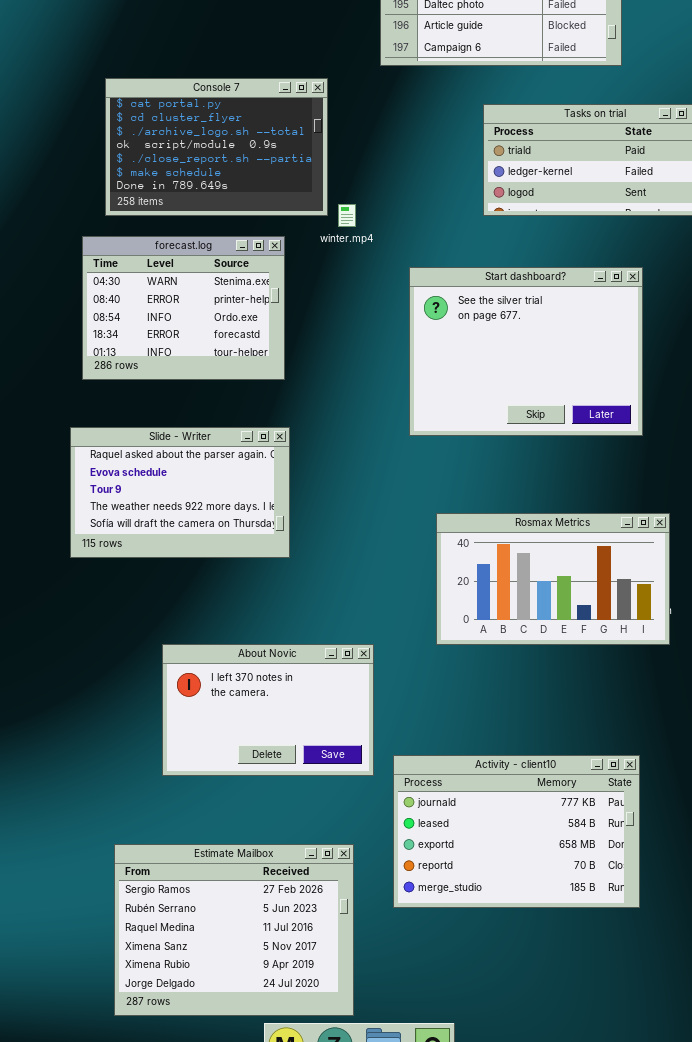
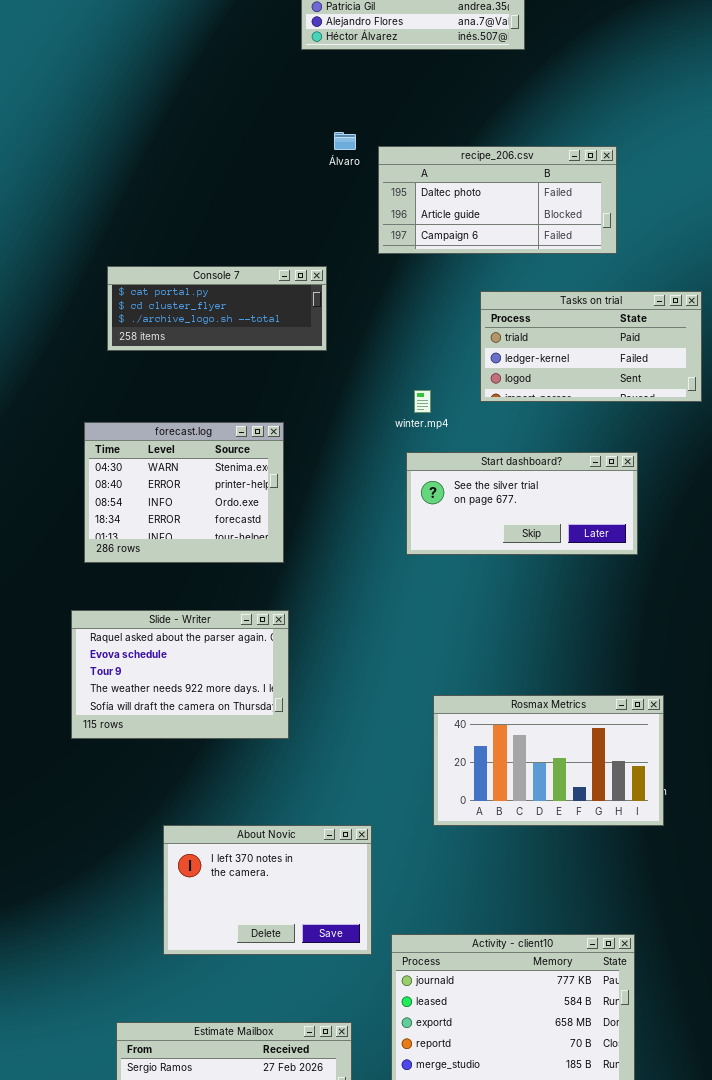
Console 7: [105,78,328,216] -> [107,266,327,351], resized
winter.mp4: [338,204,356,227] -> [414,390,431,413], moved
Start dashboard?: [409,267,643,436] -> [406,452,638,555], resized

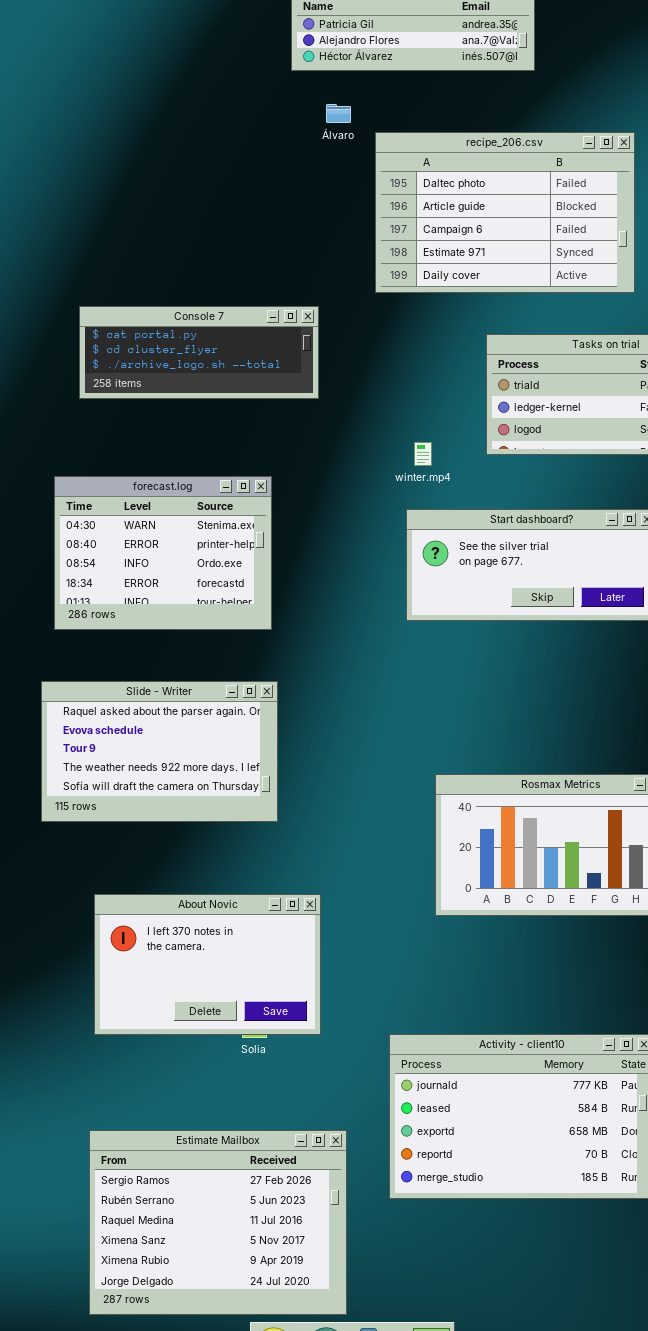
Álvaro: [334,132,356,150] -> [326,104,351,123], moved
recipe_206.csv: [378,146,617,254] -> [375,132,635,293], resized
About Novic: [163,825,372,955] -> [94,894,321,1035], moved

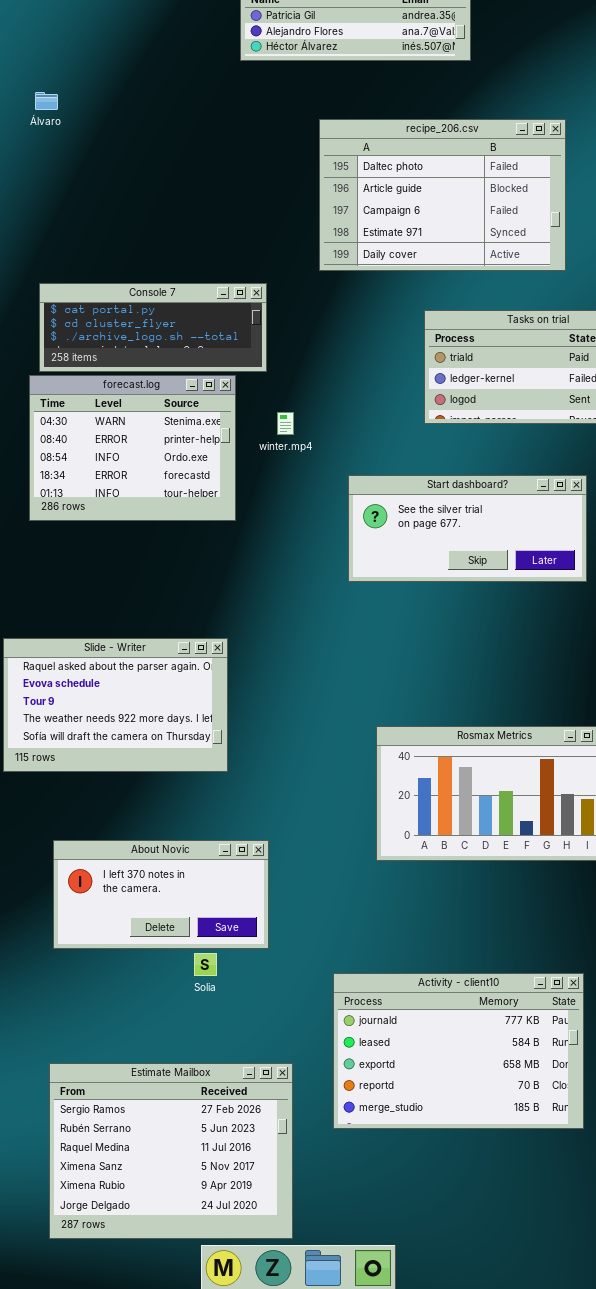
Álvaro: [326,104,351,123] -> [35,92,58,110], moved
winter.mp4: [414,442,432,466] -> [277,412,294,435], moved
forecast.log: [54,476,272,630] -> [29,375,236,521], moved
About Novic: [94,894,321,1035] -> [53,840,269,949], resized

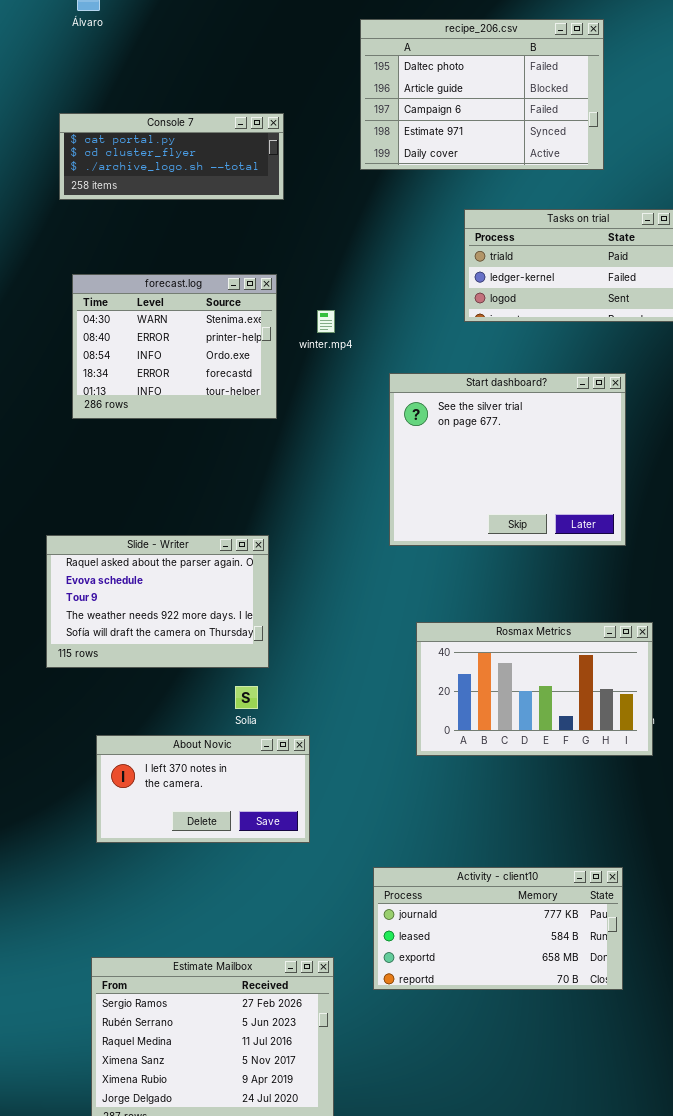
Console 7: [39,283,267,372] -> [59,113,284,200], moved
Start dashboard?: [348,475,587,582] -> [389,373,626,546], resized
Solia: [194,953,217,976] -> [235,686,258,709], moved
Activity - client10: [333,973,584,1129] -> [373,867,623,990], resized

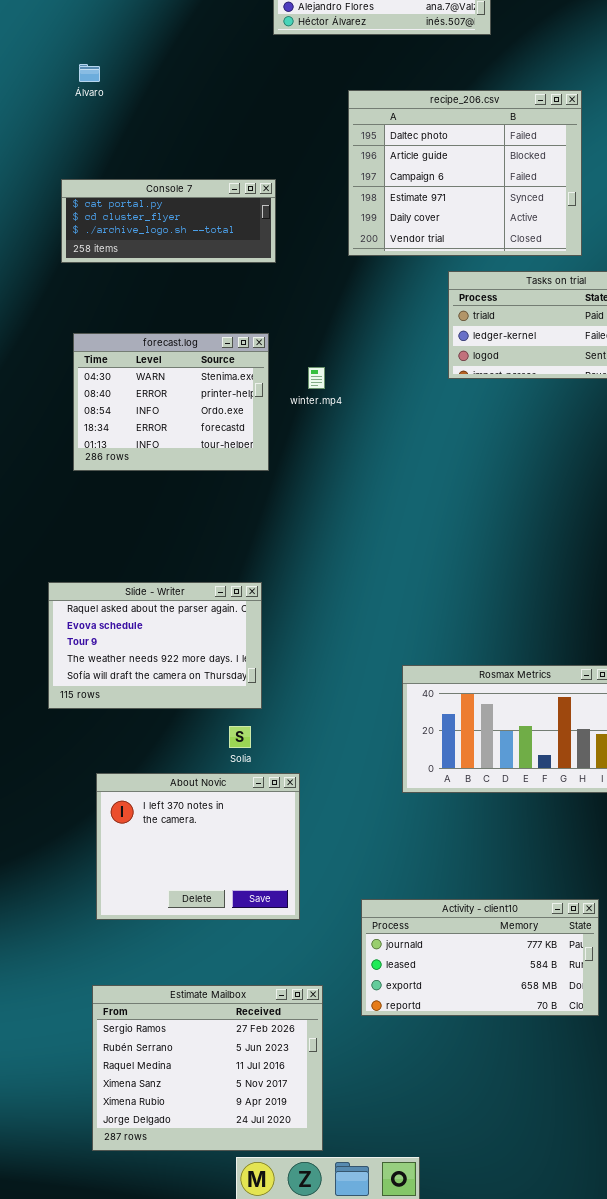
recipe_206.csv: [360,19,604,170] -> [348,90,582,256], resized
Start dashboard?: [389,373,626,546] -> none, closed
About Novic: [96,735,310,843] -> [96,773,300,920], resized

